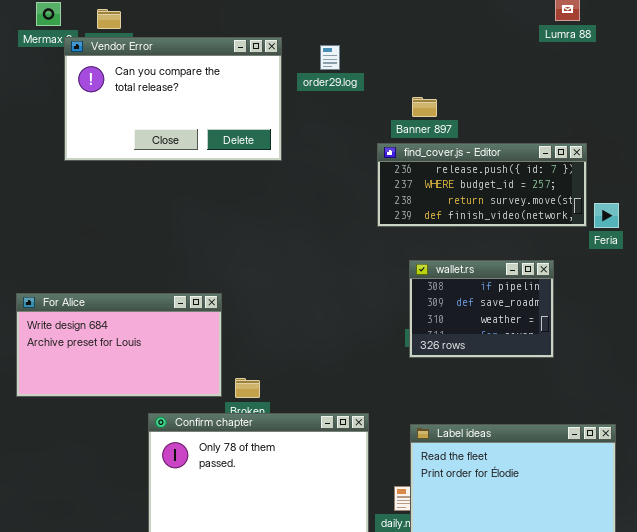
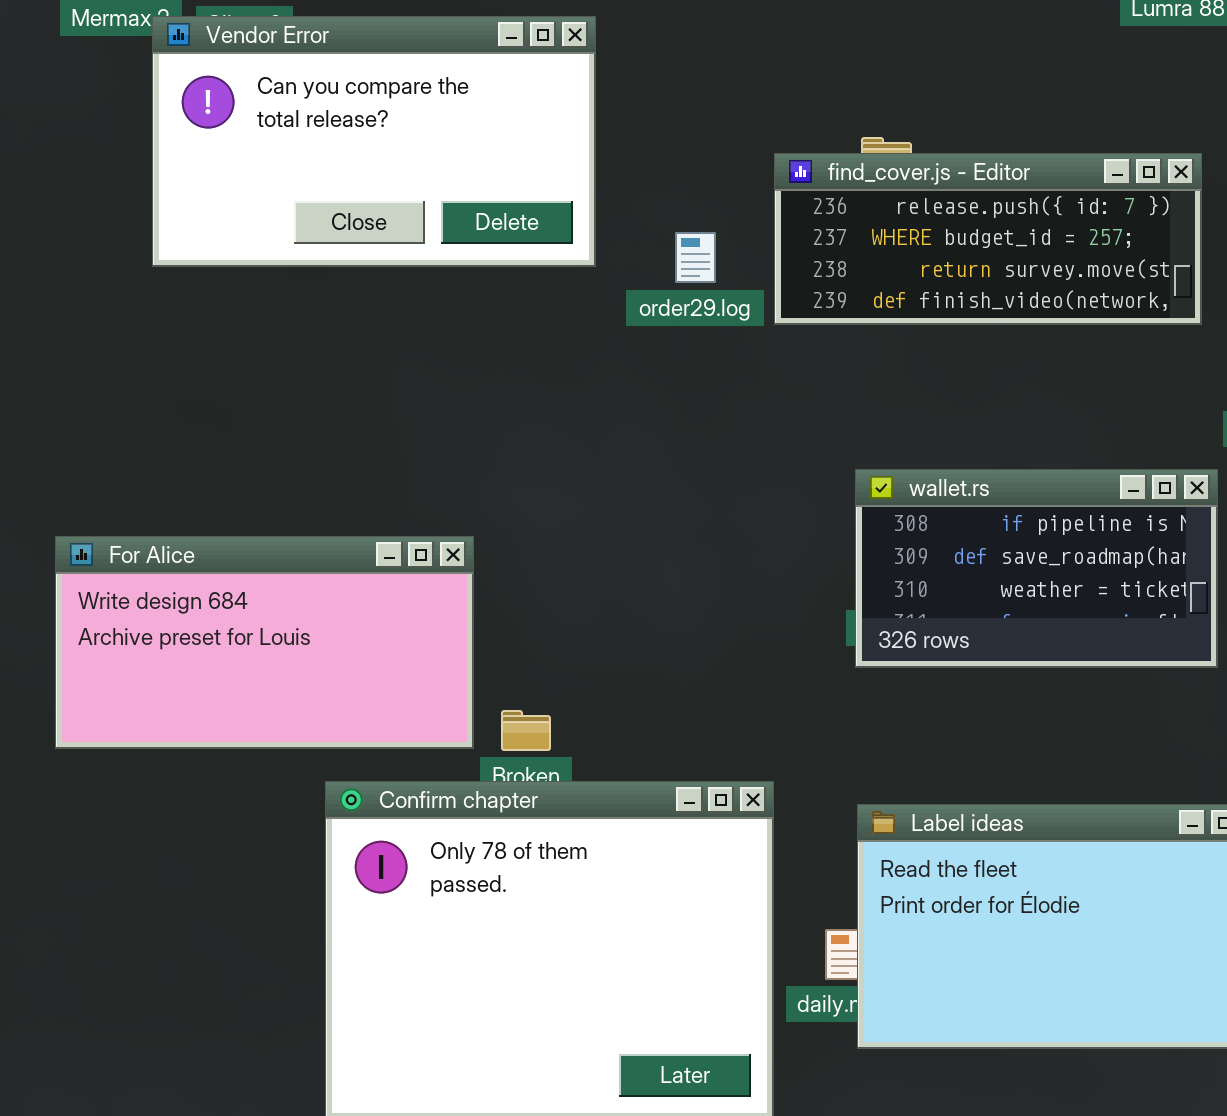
order29.log: [320,45,340,70] -> [675,232,716,283], moved
find_cover.js - Editor: [377,143,587,227] -> [774,153,1202,325], moved
wallet.rs: [409,260,554,358] -> [855,469,1218,668], resized

